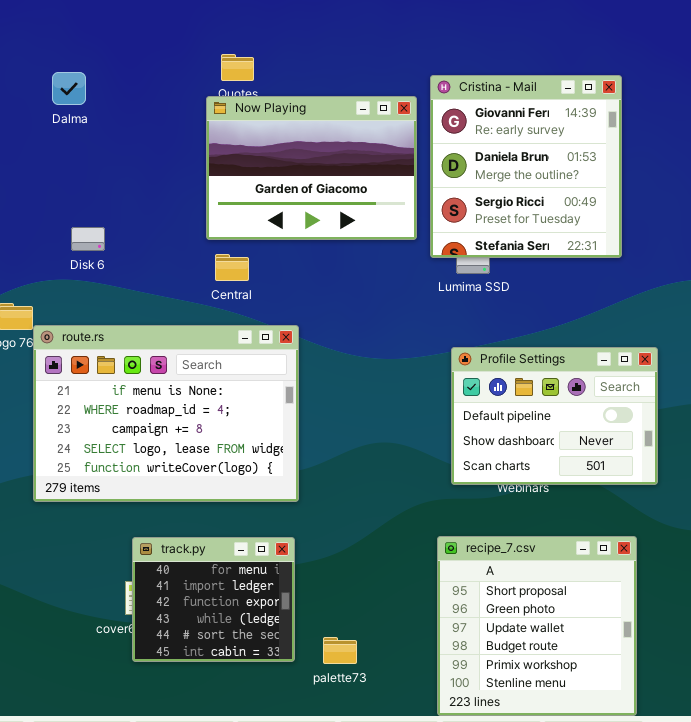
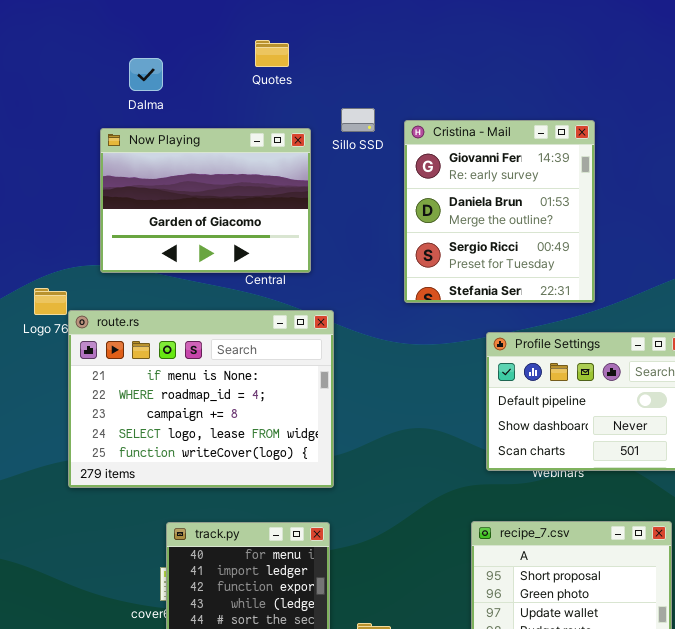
Dalma: [52,72,86,105] -> [129,58,163,91], moved
Cristina - Mail: [430,75,622,258] -> [404,120,595,303], moved
Now Playing: [206,96,417,240] -> [100,128,311,273], moved

